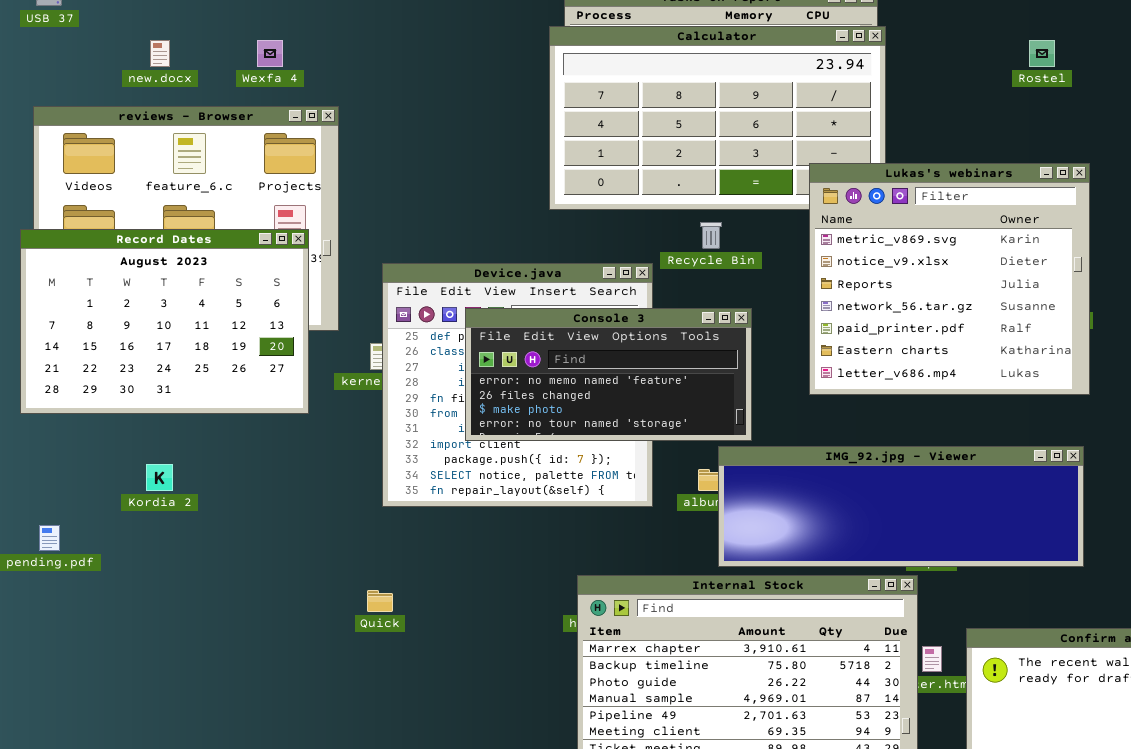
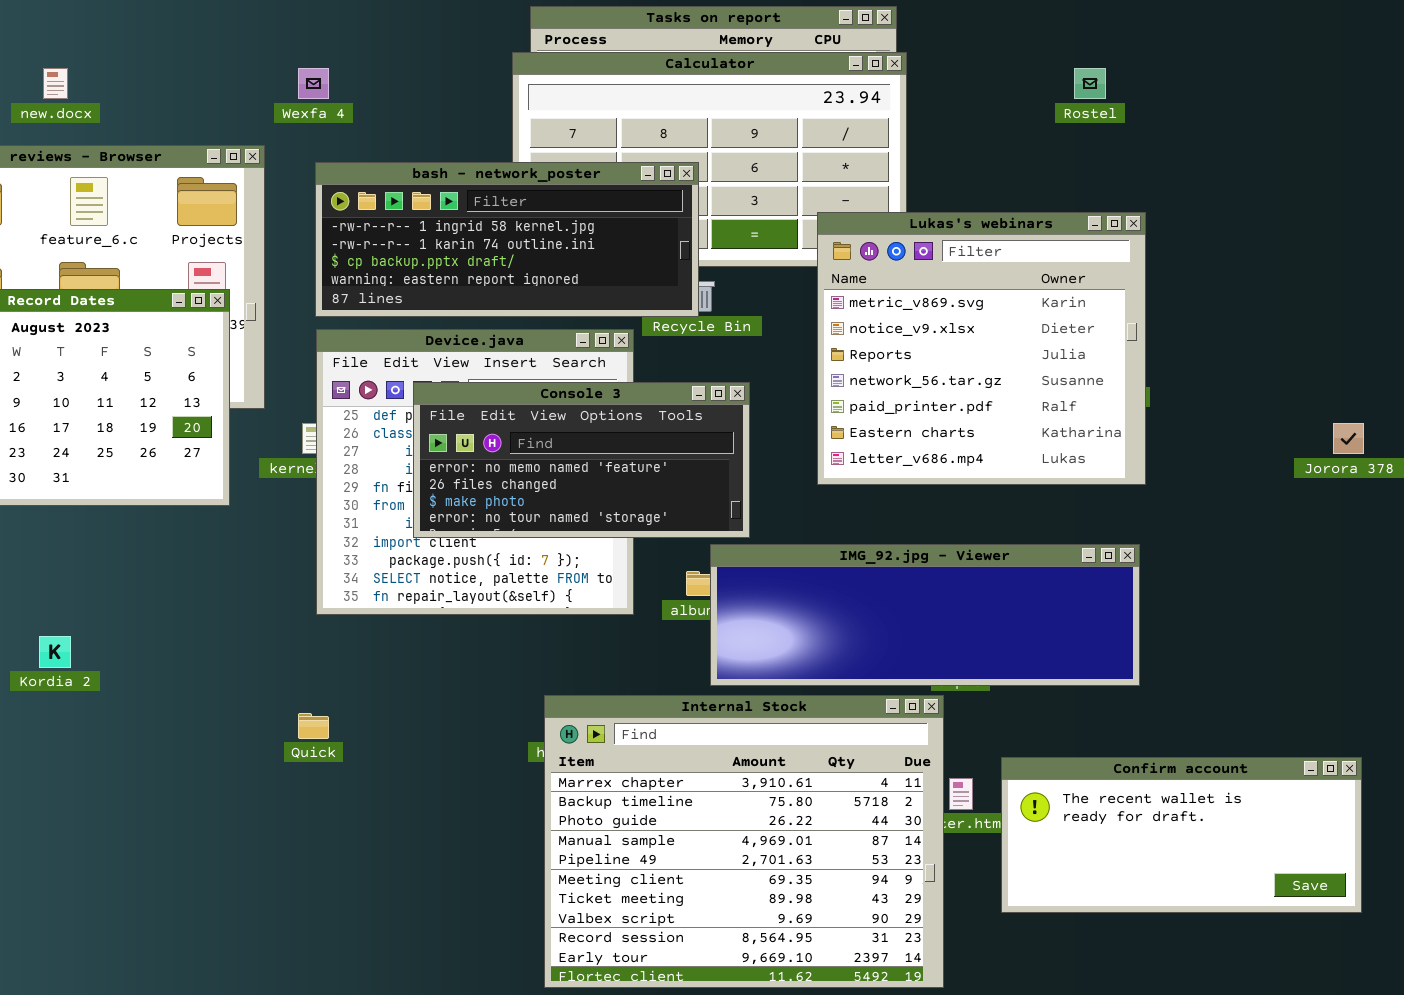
Wexfa 4: [257,40,283,67] -> [298,68,329,99], moved
bash - network_poster: none -> [315,162,699,317], opened
Kordia 2: [146,464,173,491] -> [39,636,71,668], moved

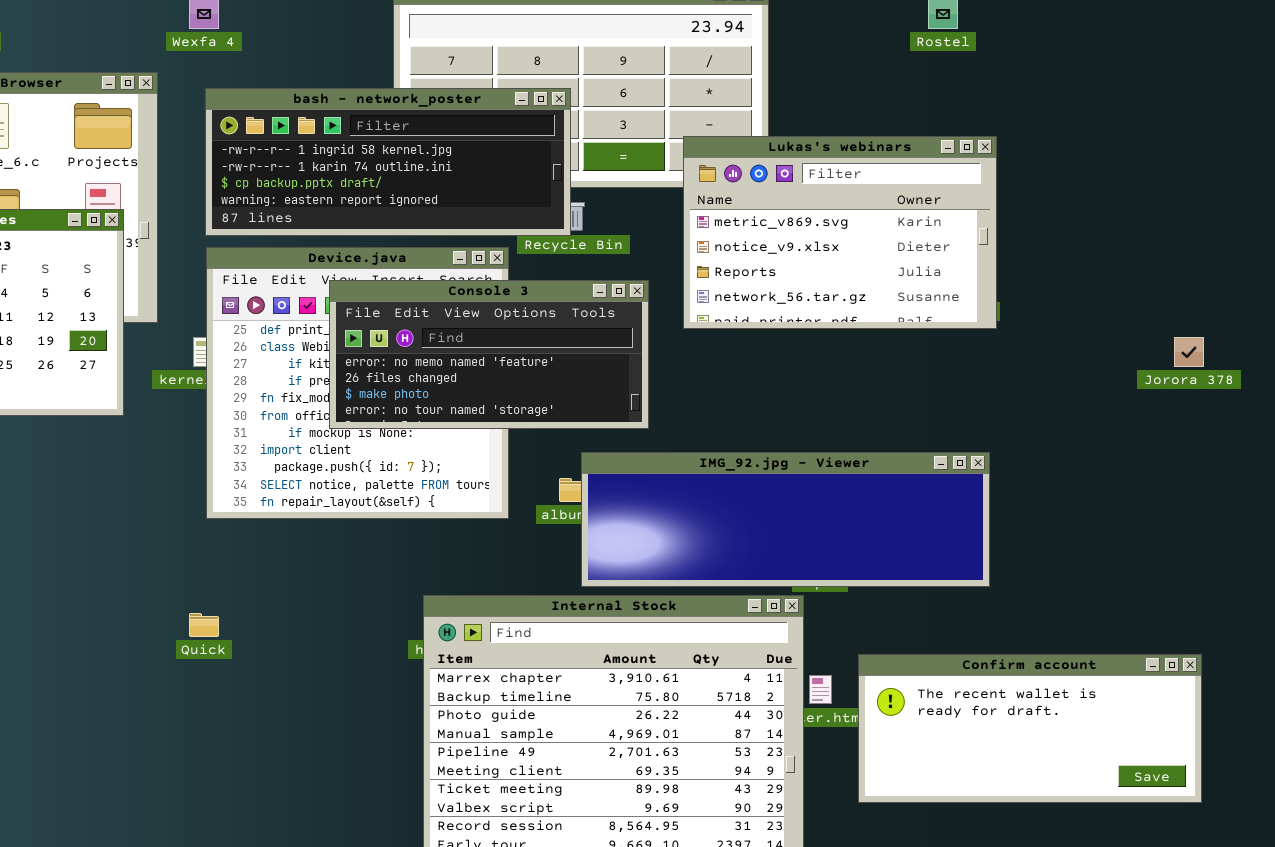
Lukas's webinars: [817,212,1146,485] -> [683,136,997,329], resized
Console 3: [413,382,750,538] -> [329,280,649,429], moved

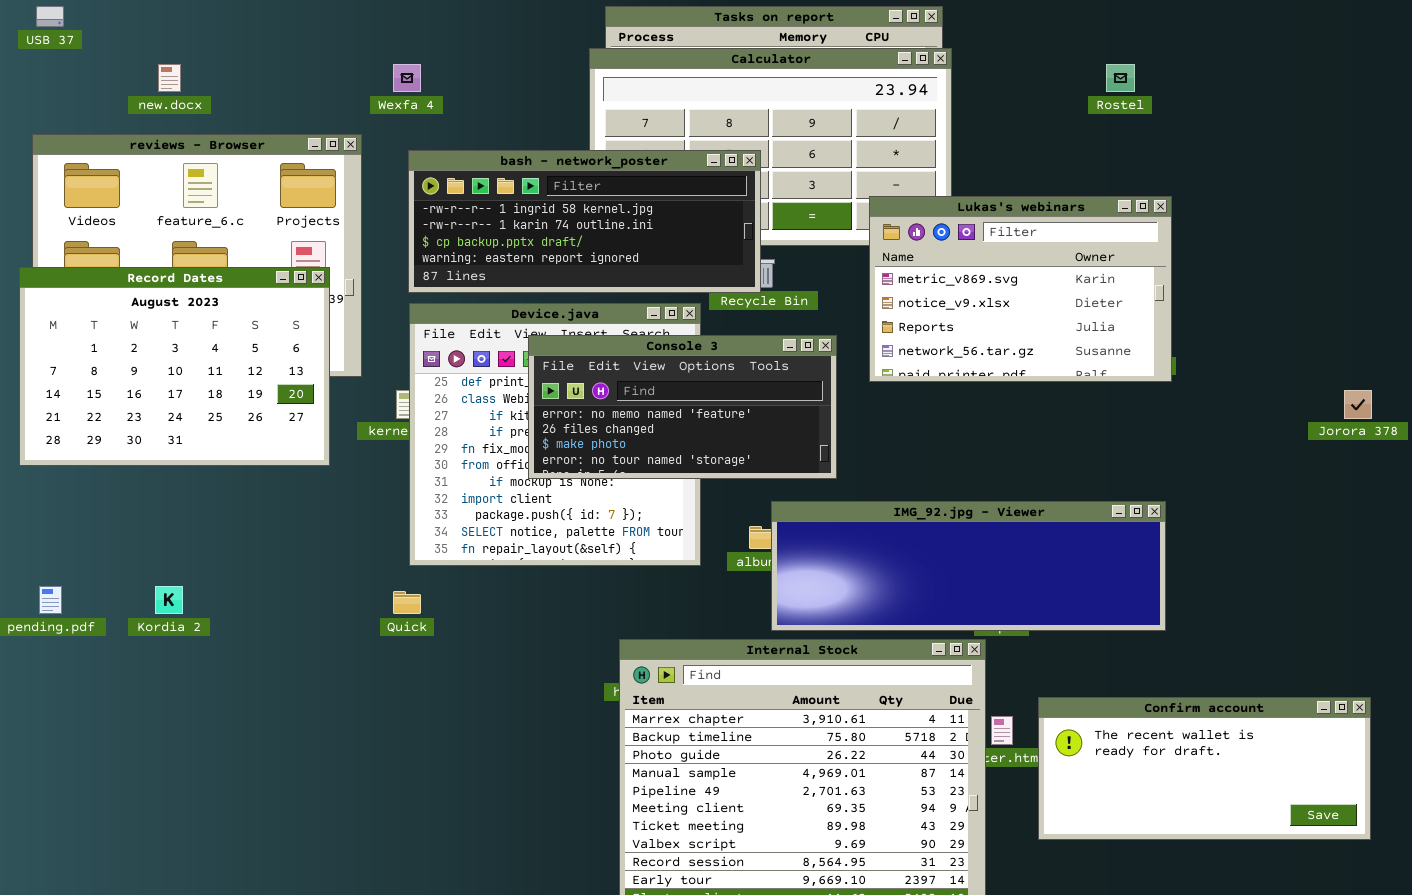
Quick: [189,613,219,637] -> [393,591,421,614], moved

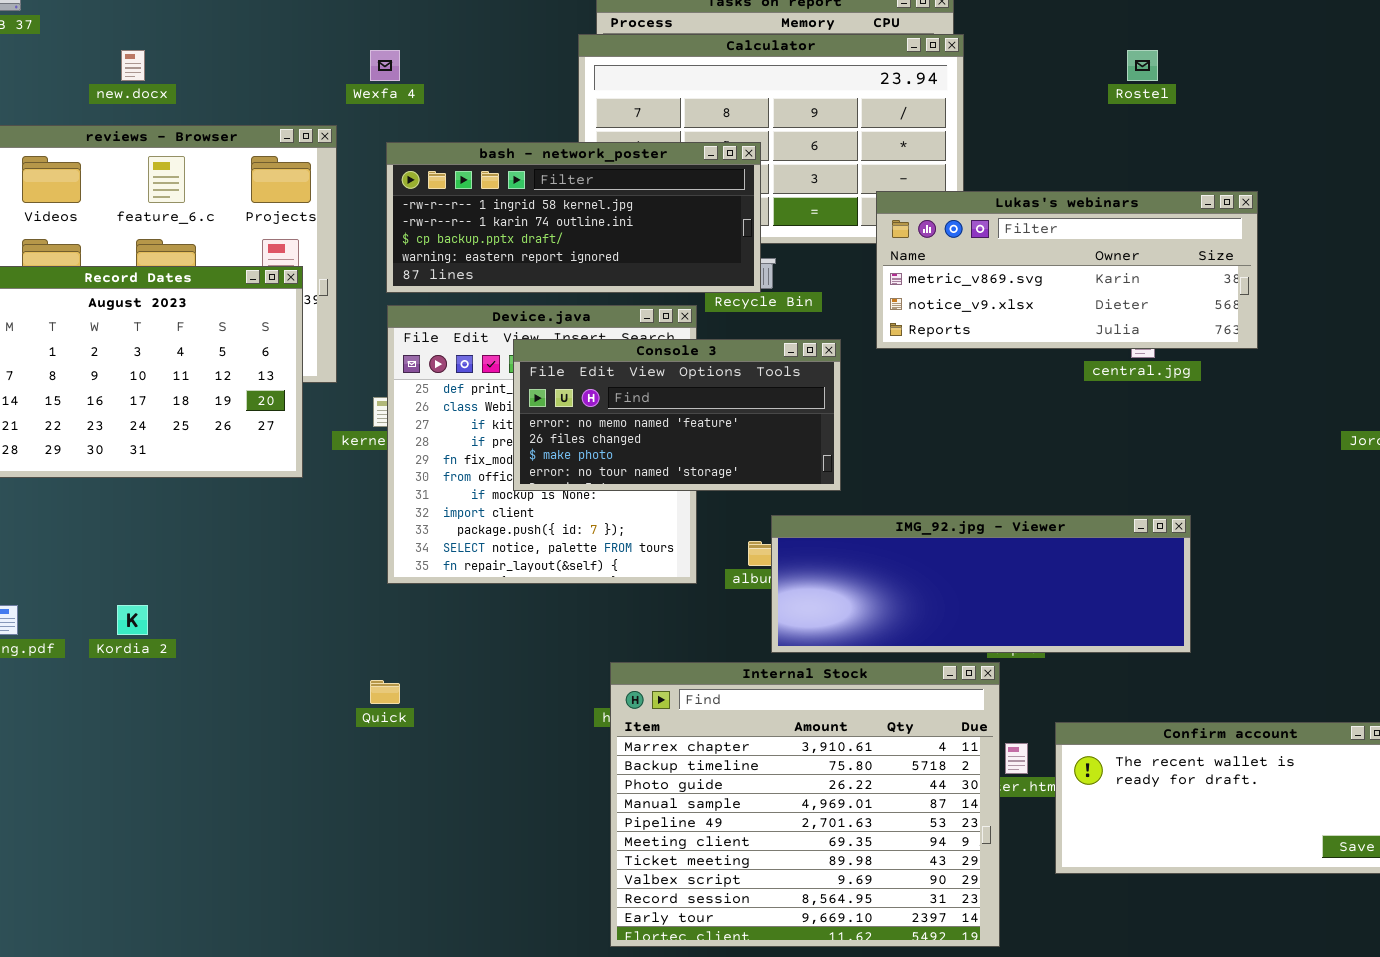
Lukas's webinars: [869,196,1172,382] -> [876,191,1258,349], resized
Quick: [393,591,421,614] -> [370,680,400,704], moved

